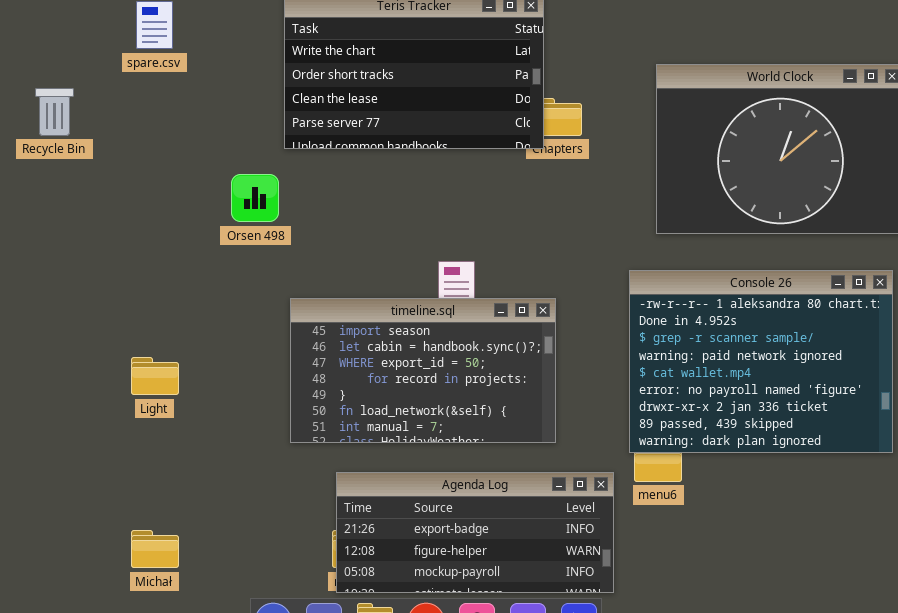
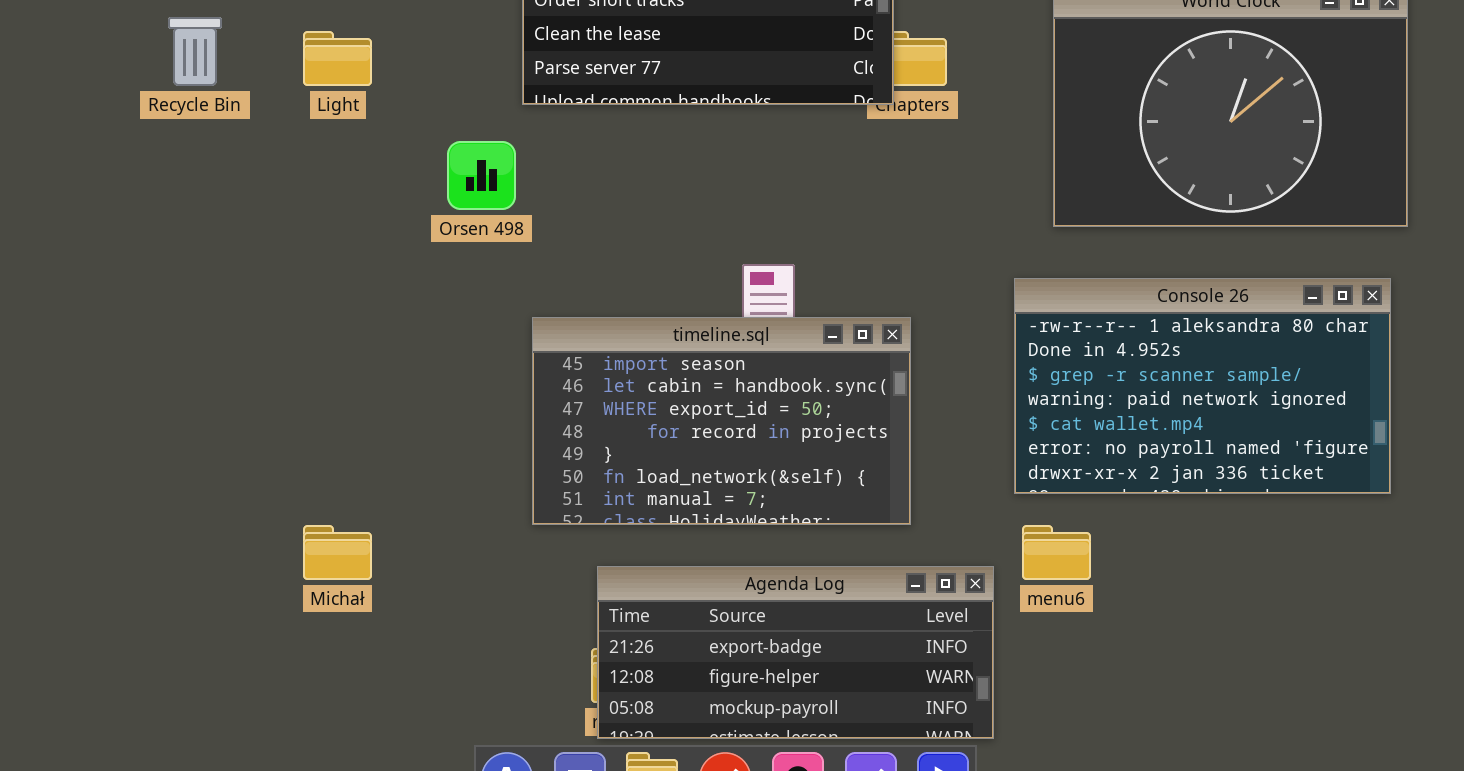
Console 26: [629,270,893,453] -> [1014,278,1391,494], resized
Light: [131,357,179,395] -> [303,31,372,86], moved
Michał: [131,530,179,568] -> [303,525,372,580], moved

